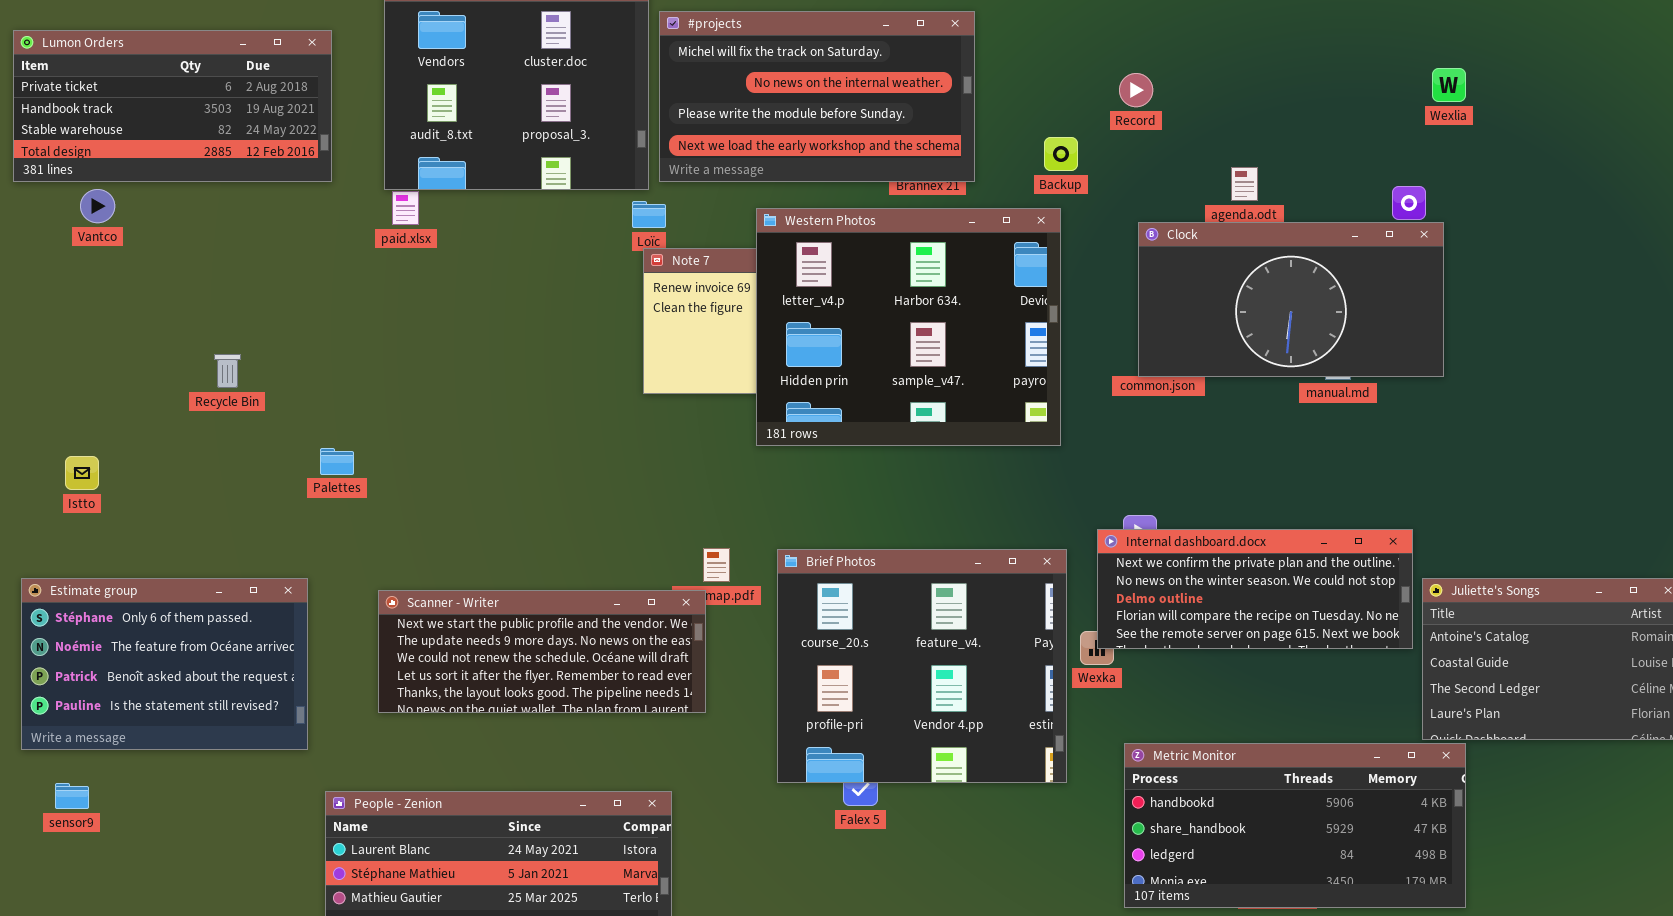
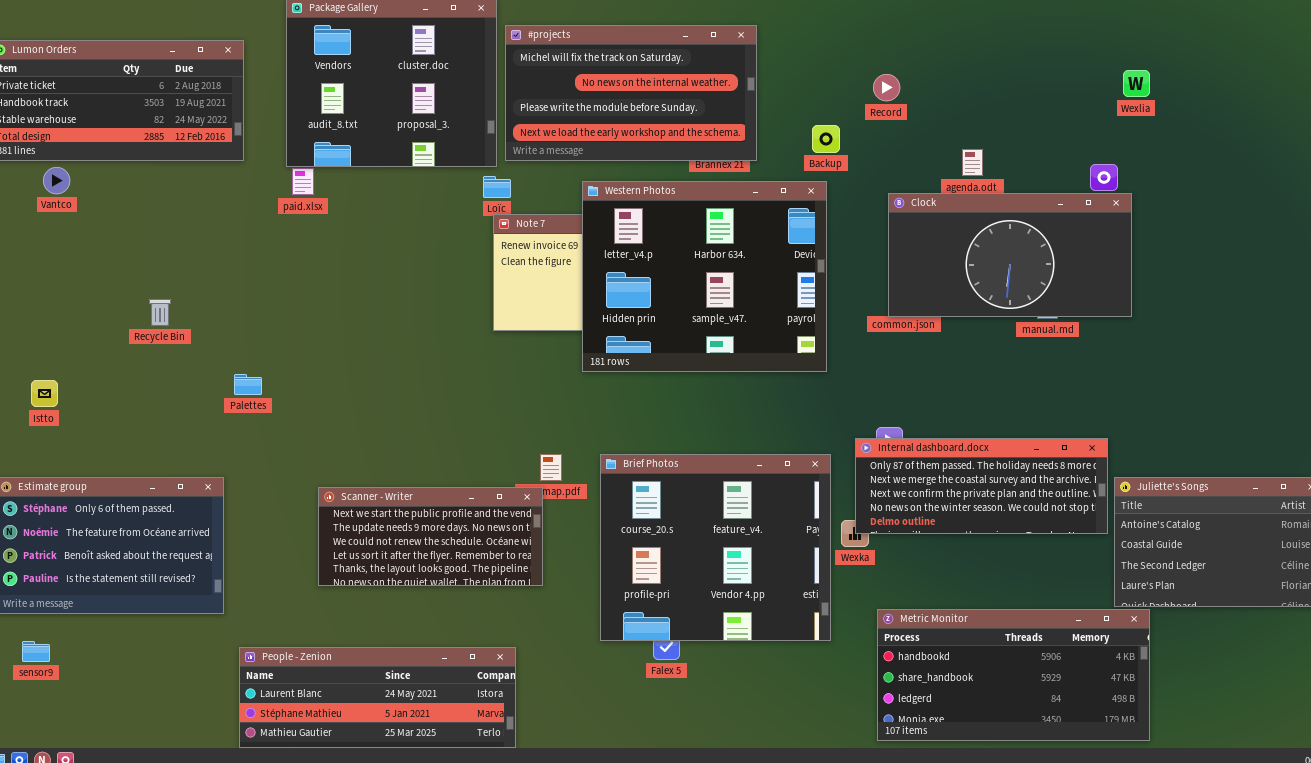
Internal dashboard.docx: [1097,529,1413,649] -> [855,438,1108,534], scrolled up 2 rows
Scanner - Writer: [378,590,706,713] -> [318,487,543,586], resized

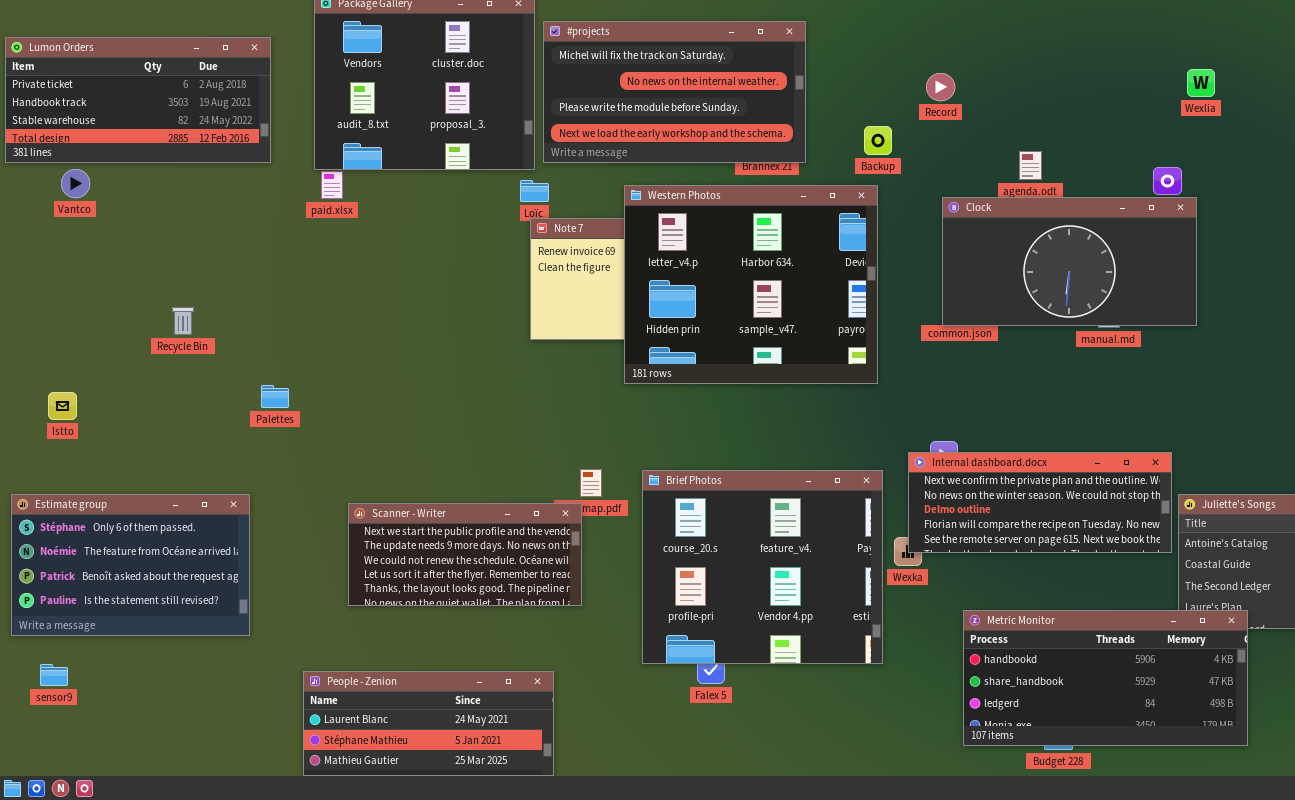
Internal dashboard.docx: [855,438,1108,534] -> [908,452,1172,553], scrolled down 2 rows
Metric Monitor: [877,609,1150,741] -> [963,610,1248,746], moved
People - Zenion: [239,647,516,748] -> [303,671,554,776], resized

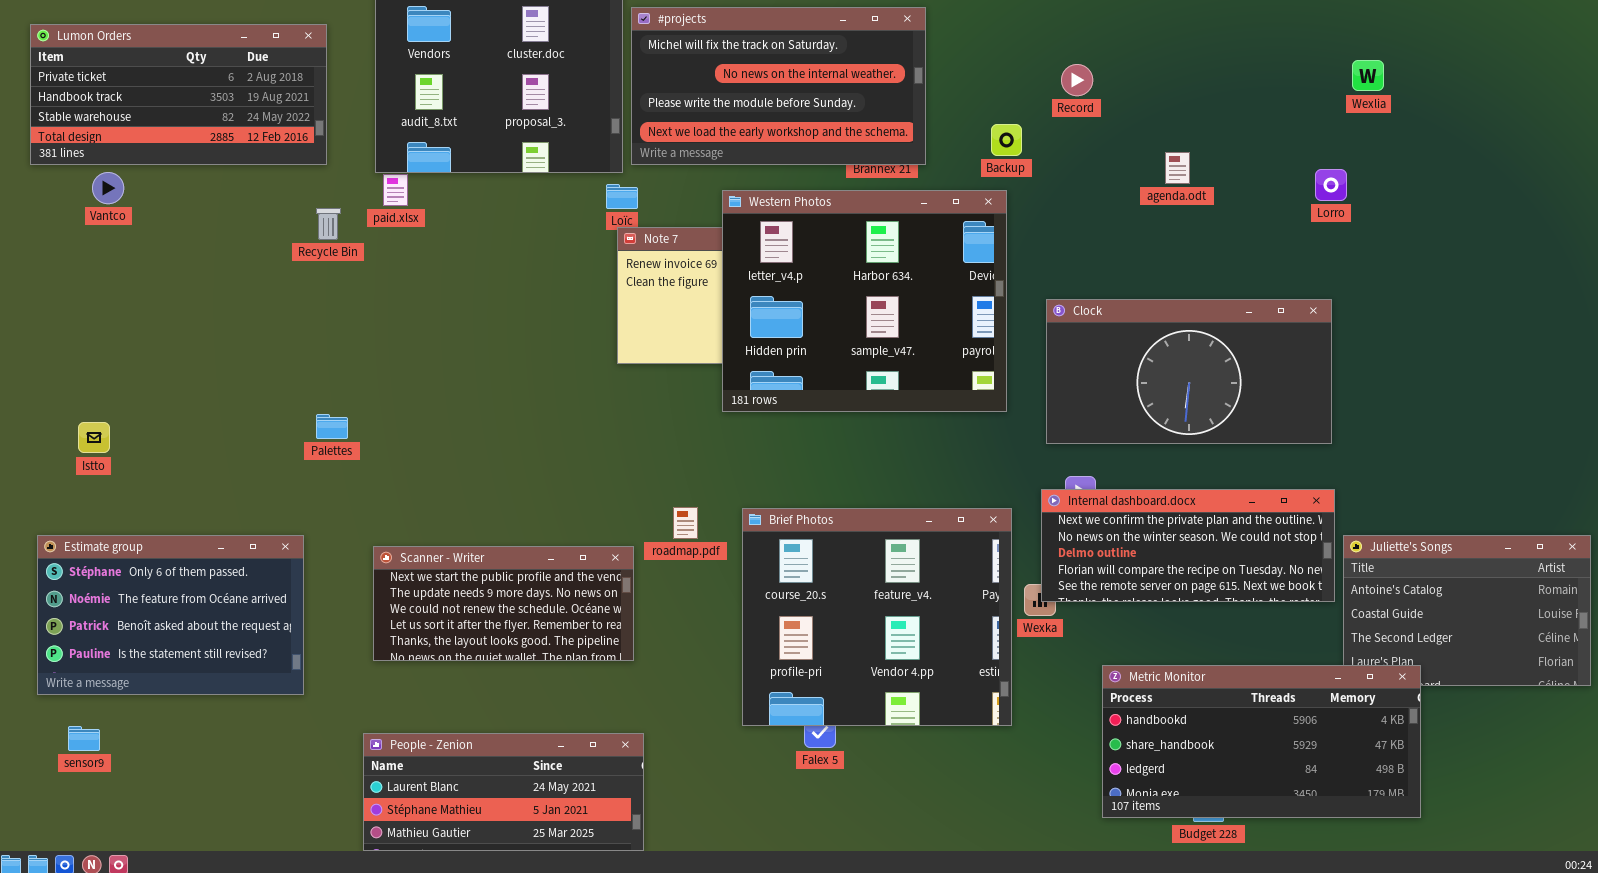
Clock: [942,197,1197,326] -> [1046,299,1332,444], moved
Recycle Bin: [172,307,194,335] -> [316,208,341,240], moved
Scanner - Writer: [348,503,582,606] -> [373,546,634,661], moved

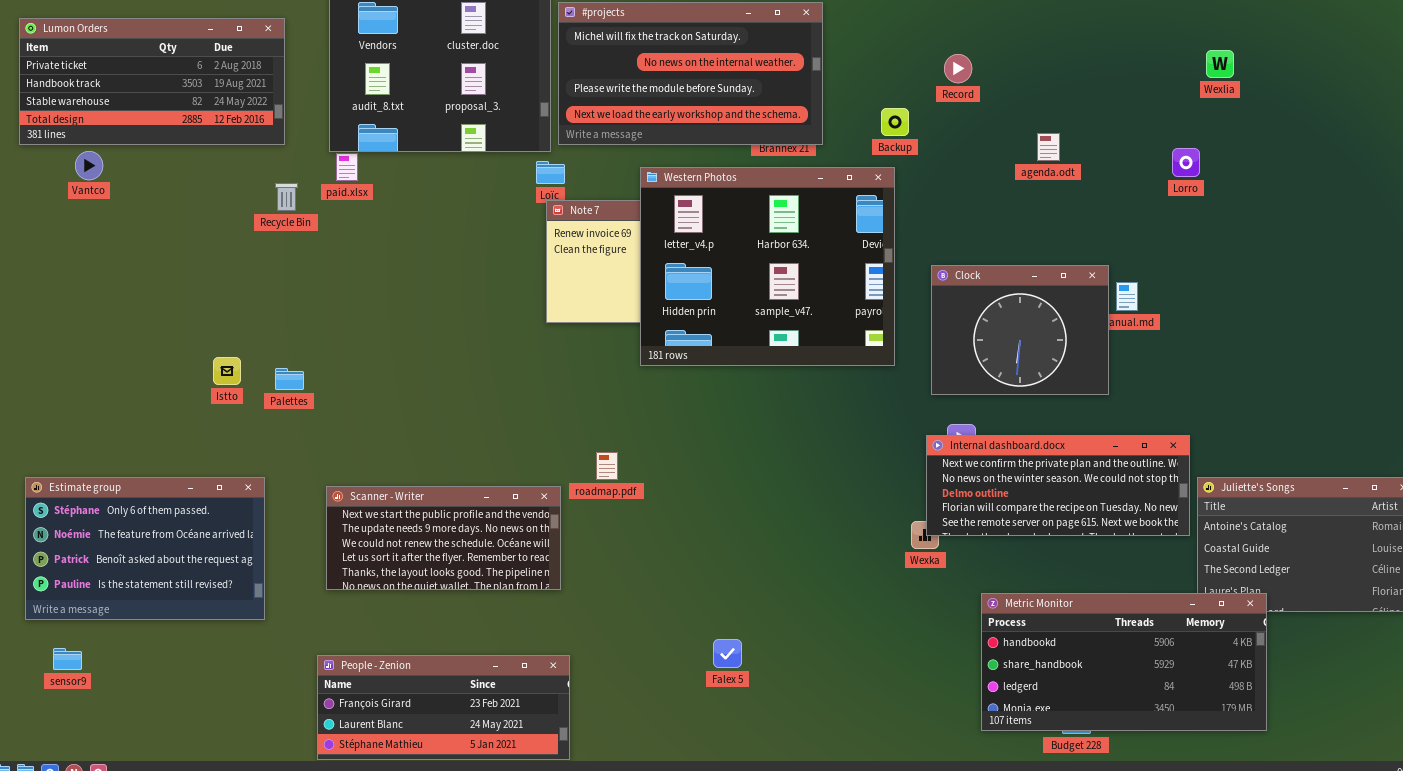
Clock: [1046,299,1332,444] -> [931,265,1109,395], resized
Istto: [78,422,110,453] -> [213,357,241,385], moved
Brief Photos: [742,508,1012,726] -> none, closed
People - Zenion: [363,733,644,851] -> [317,655,570,760], scrolled up 1 row

